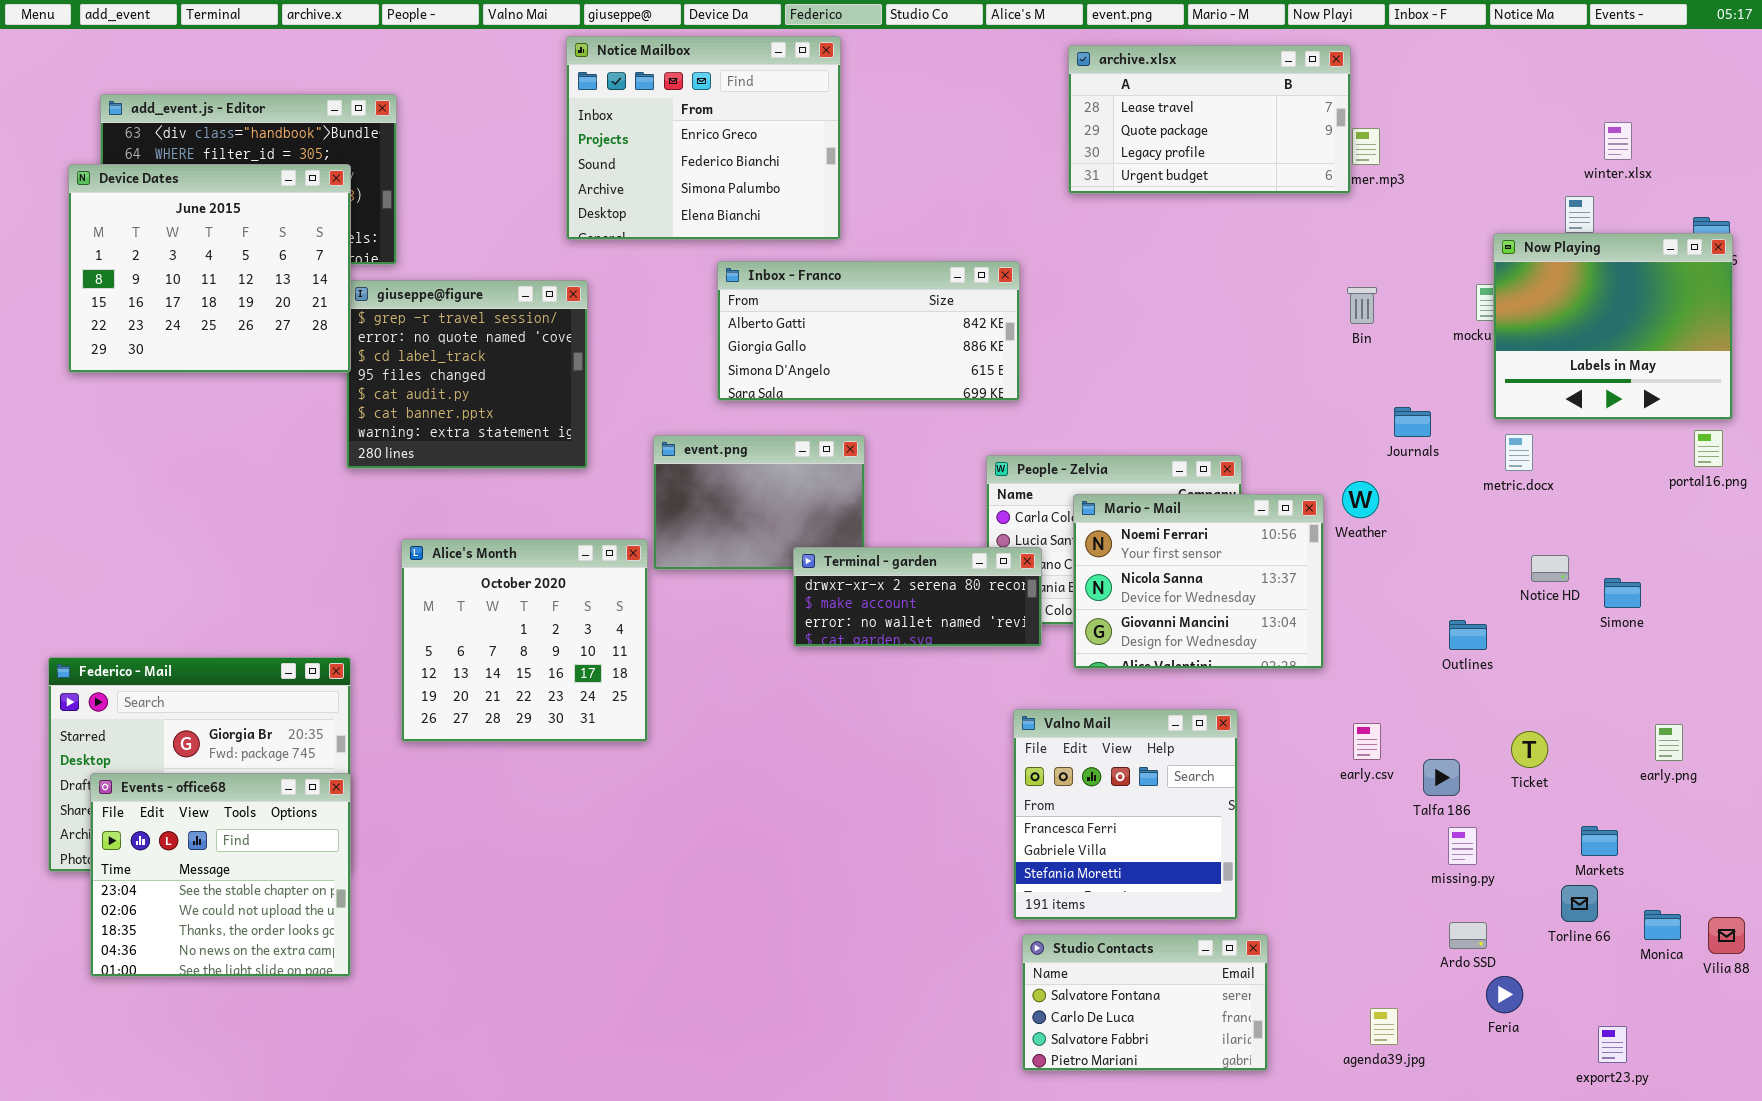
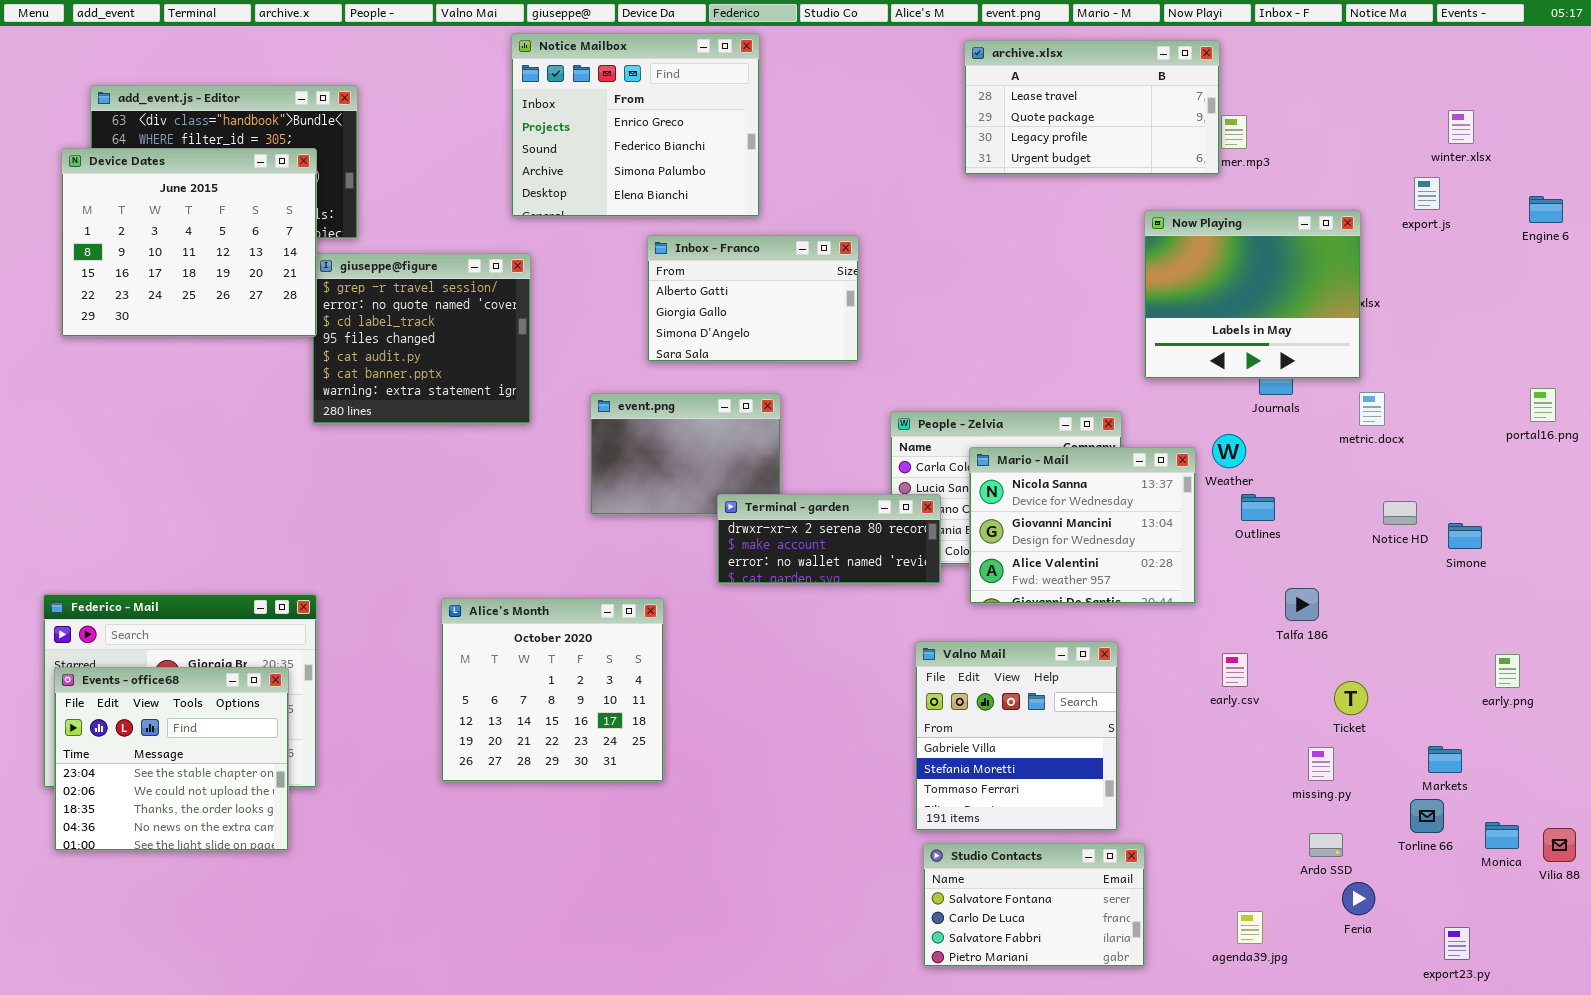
Now Playing: [1493,233,1733,420] -> [1144,210,1361,379], moved
Inbox - Franco: [717,261,1020,401] -> [647,235,859,362], resized
Mario - Mail: [1073,494,1324,669] -> [969,447,1196,604], scrolled down 1 row
Alice's Month: [401,539,648,742] -> [441,598,664,782], moved
Outlines: [1449,620,1487,650] -> [1241,494,1275,521], moved
Valno Mail: [1013,709,1238,920] -> [915,641,1118,831], scrolled down 1 row
Ticket: [1511,731,1548,768] -> [1334,681,1368,715], moved
Talfa 186: [1423,759,1460,796] -> [1285,588,1319,621], moved
Events - office68: [90,773,351,977] -> [54,667,289,851], moved

